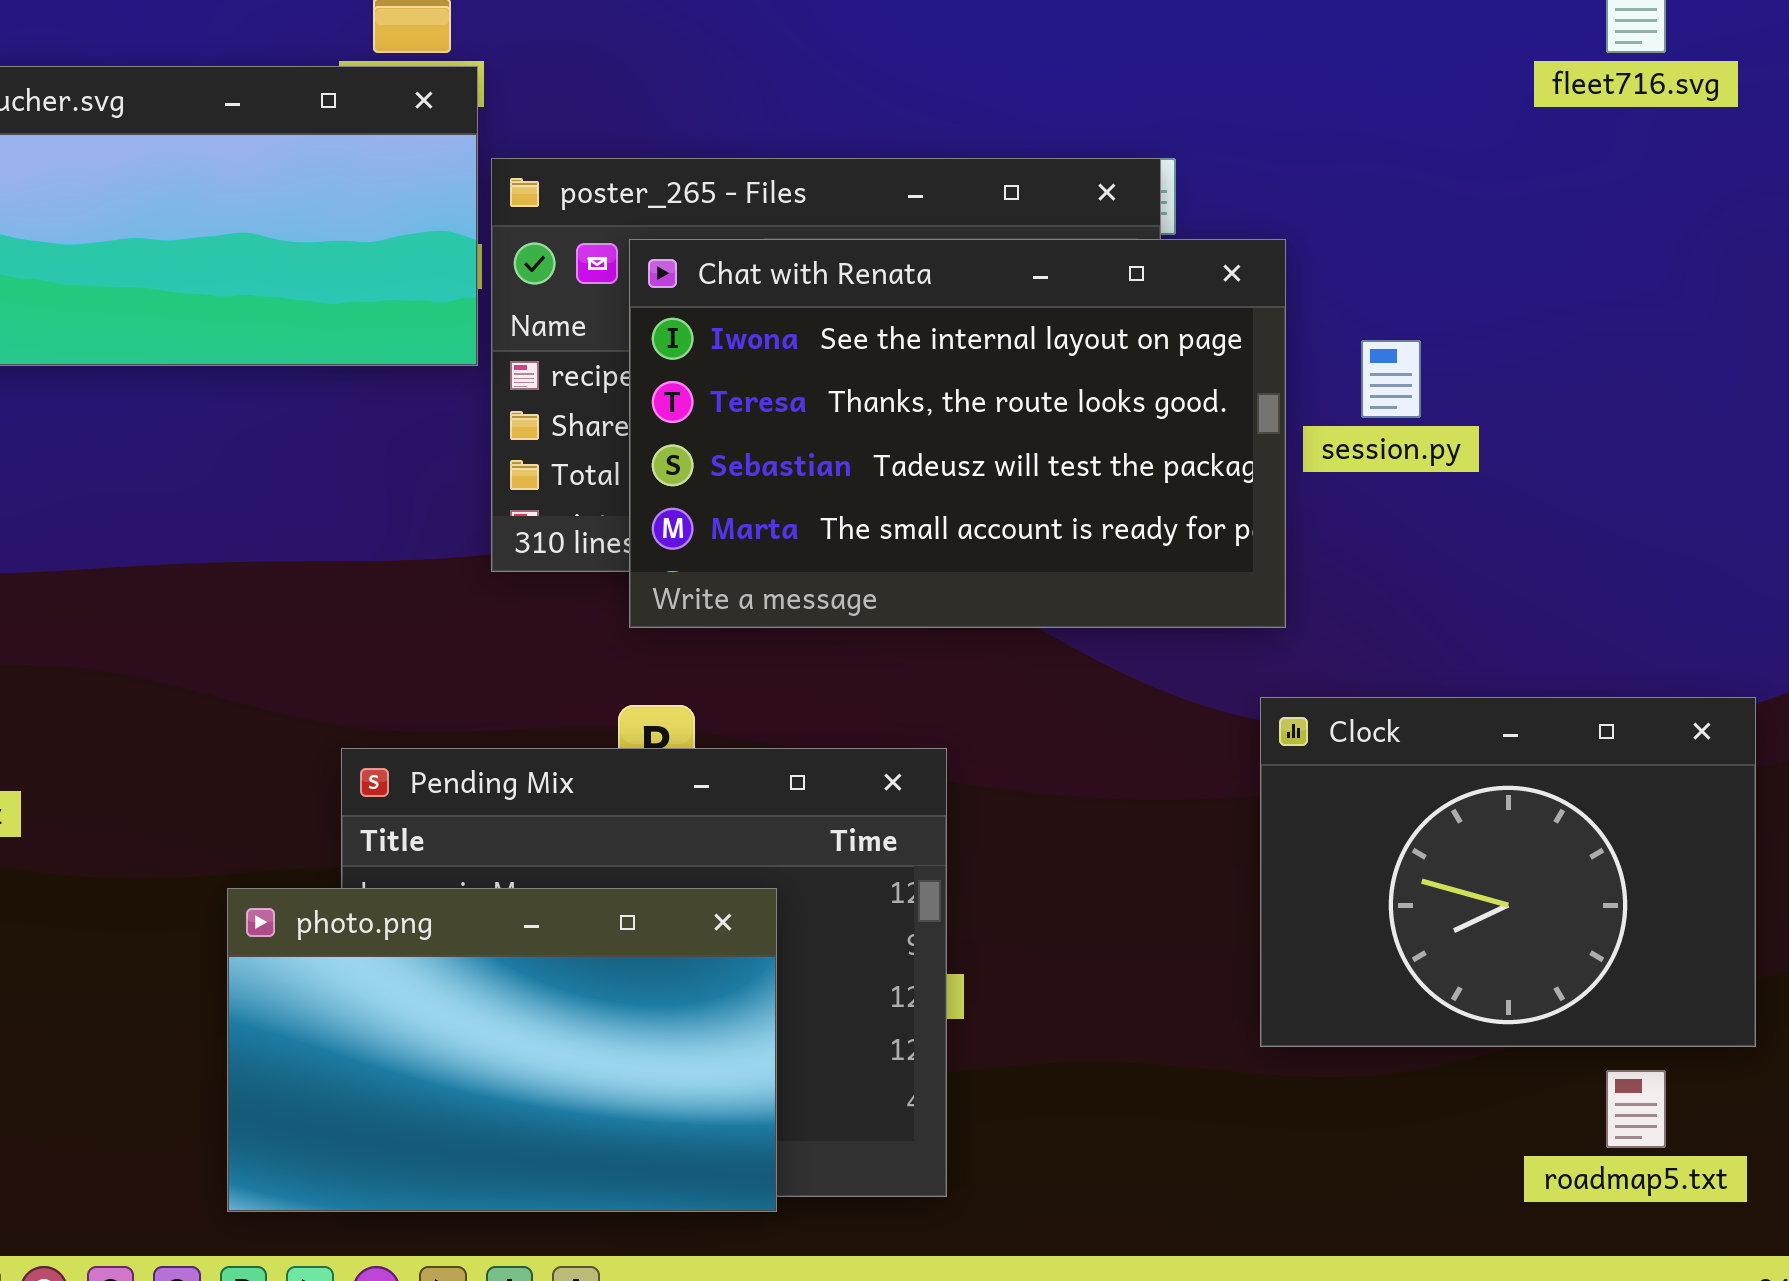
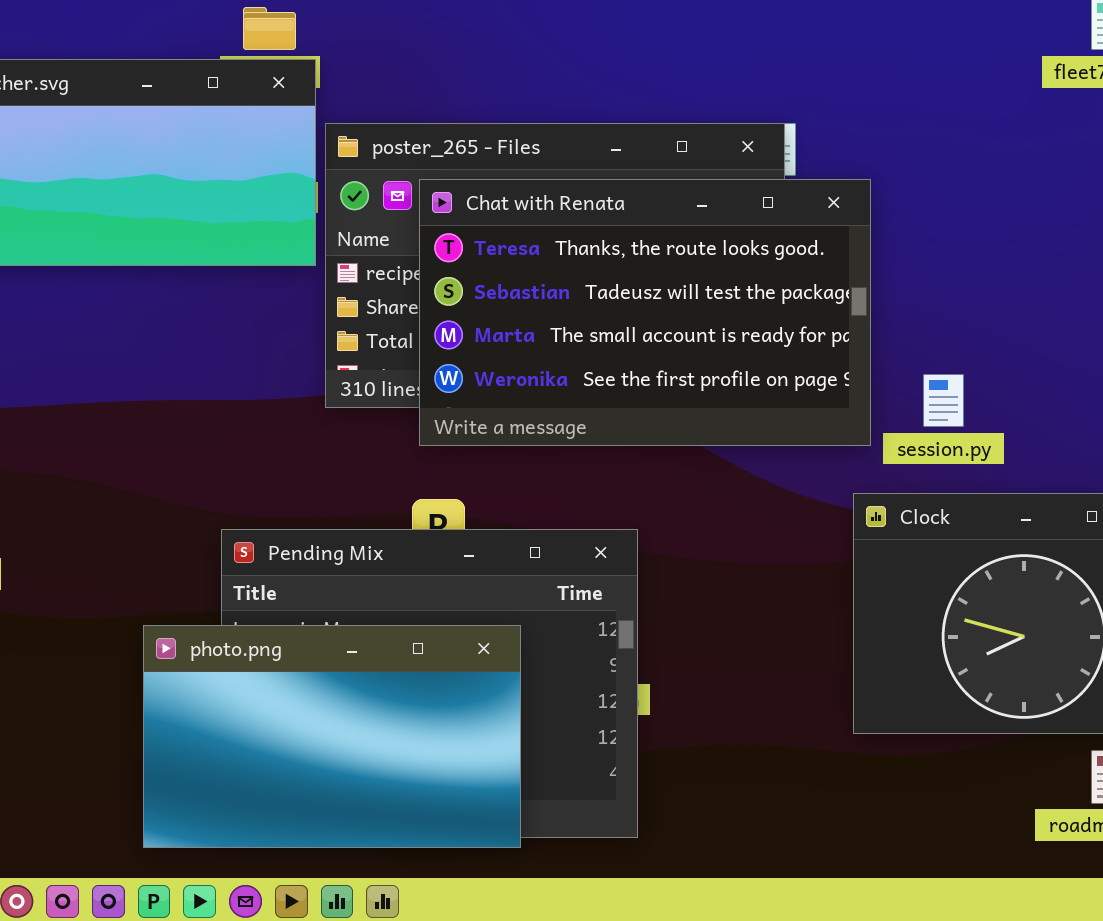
Chat with Renata: [629,239,1286,628] -> [419,179,871,446], scrolled down 1 row
session.py: [1361,340,1421,418] -> [923,374,964,427], moved

